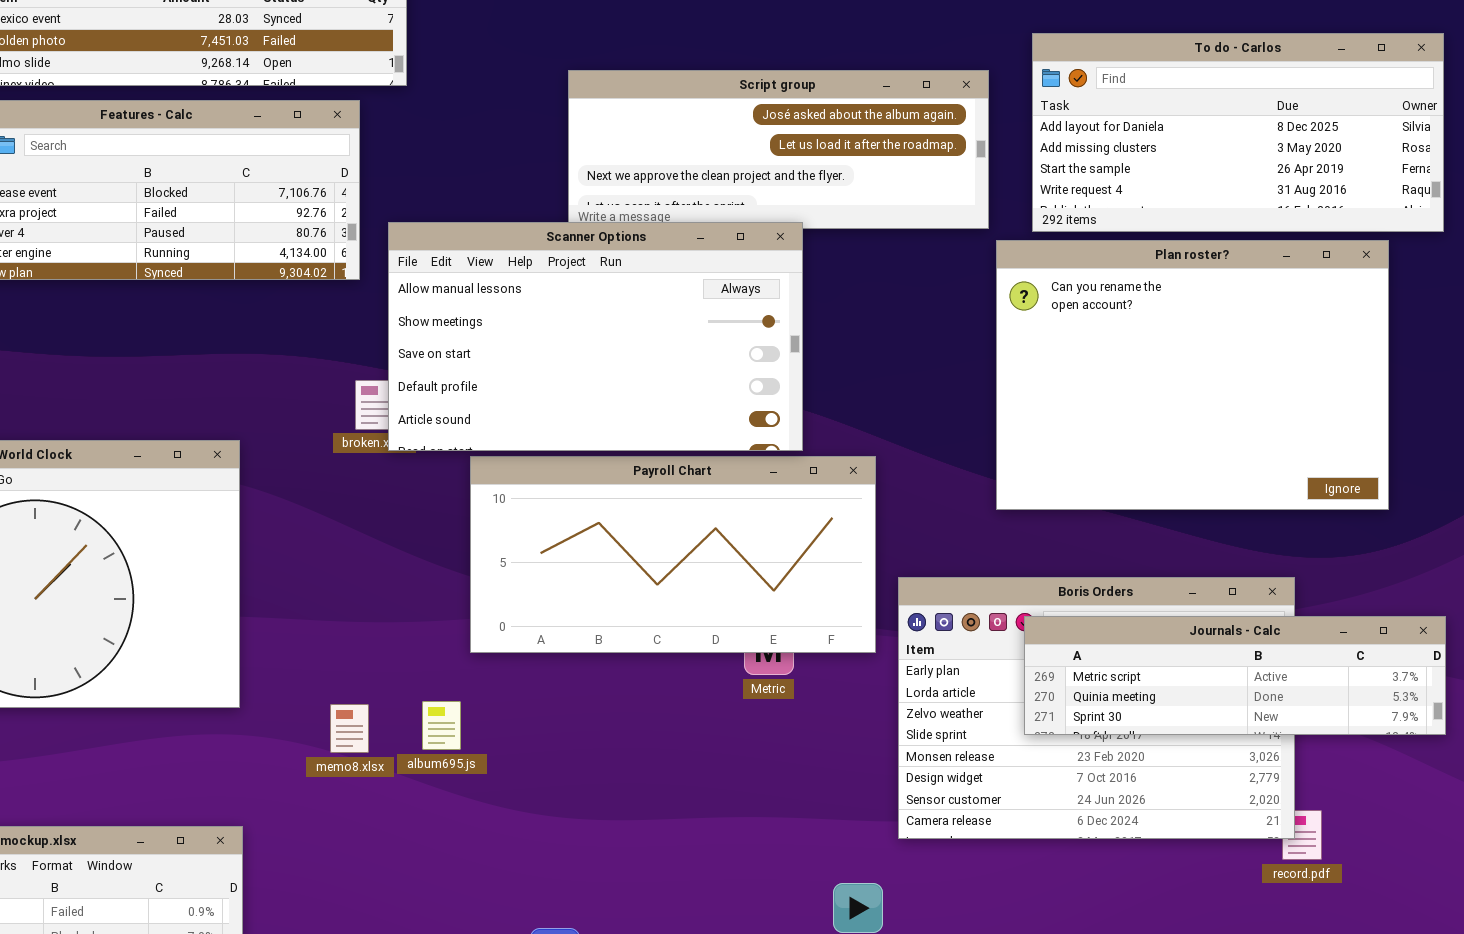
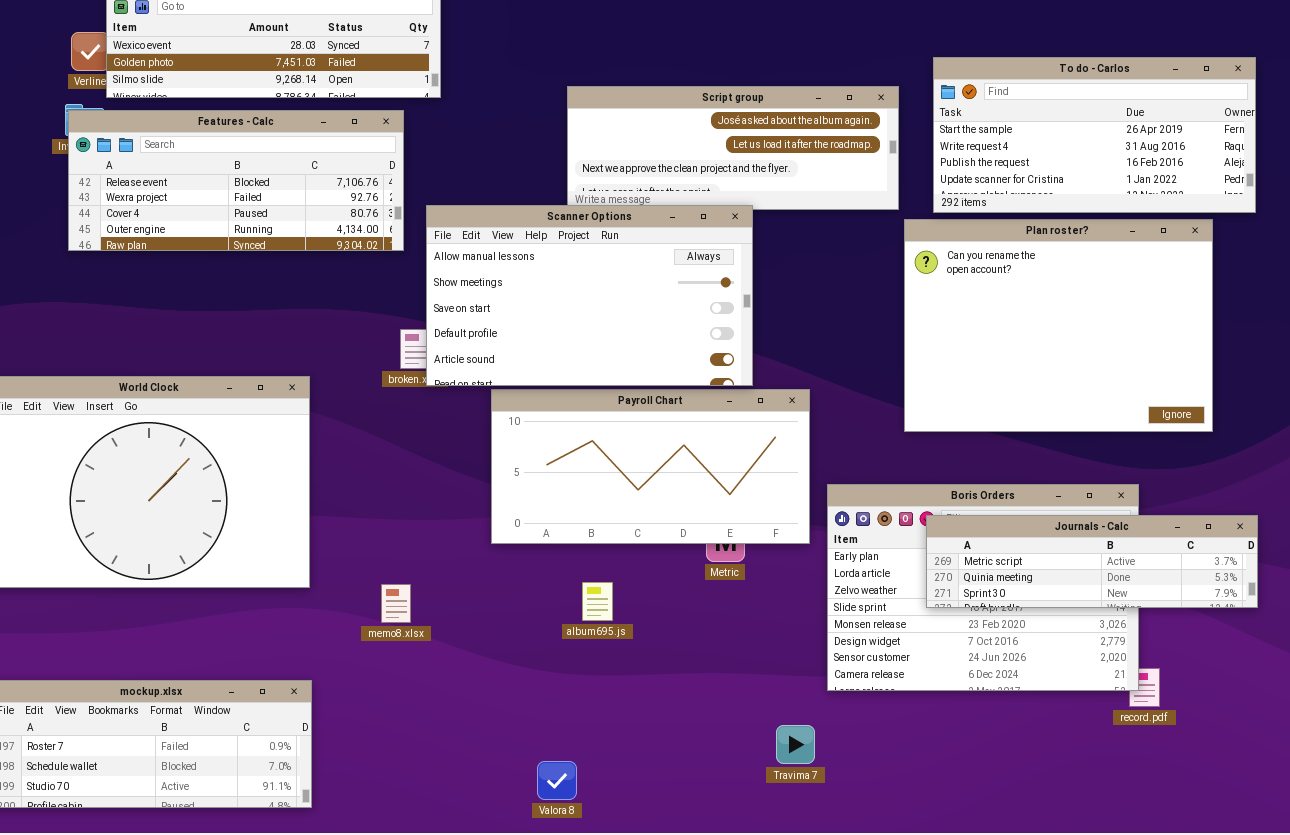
To do - Carlos: [1032,33,1444,232] -> [933,57,1256,213], scrolled down 2 rows
album695.js: [422,701,461,750] -> [582,582,613,621], moved

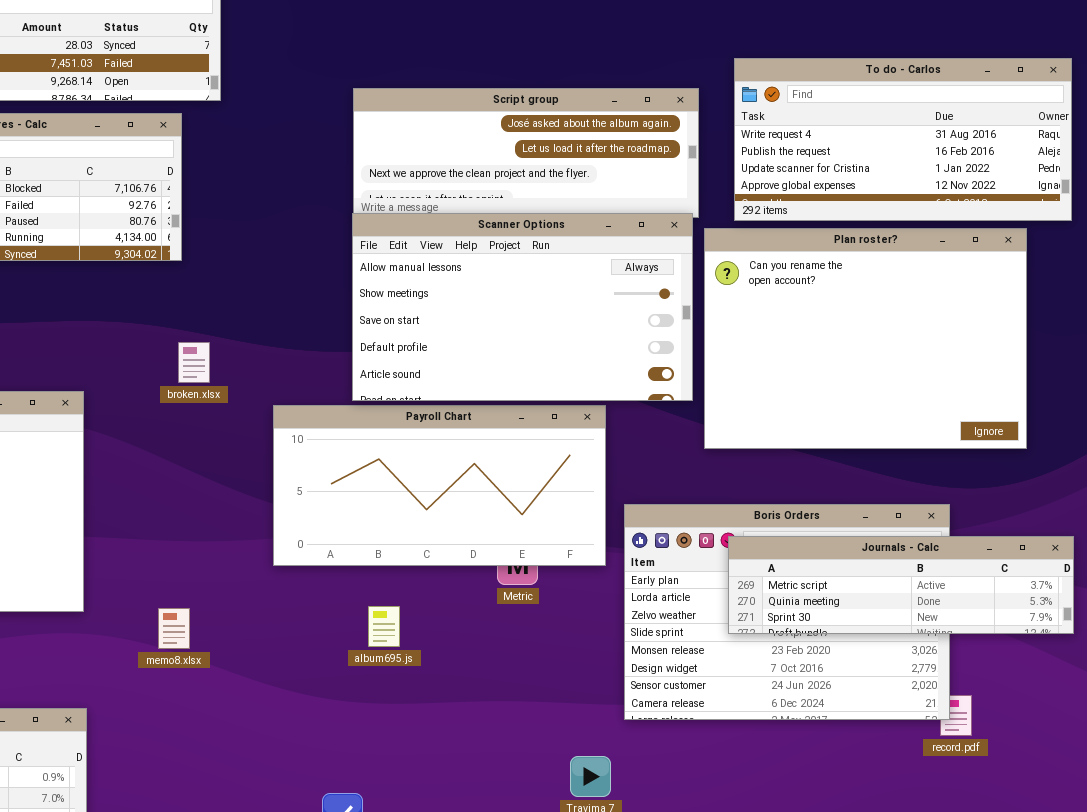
To do - Carlos: [933,57,1256,213] -> [734,58,1072,221], scrolled down 1 row
Scanner Options: [426,205,753,386] -> [352,213,693,401], moved

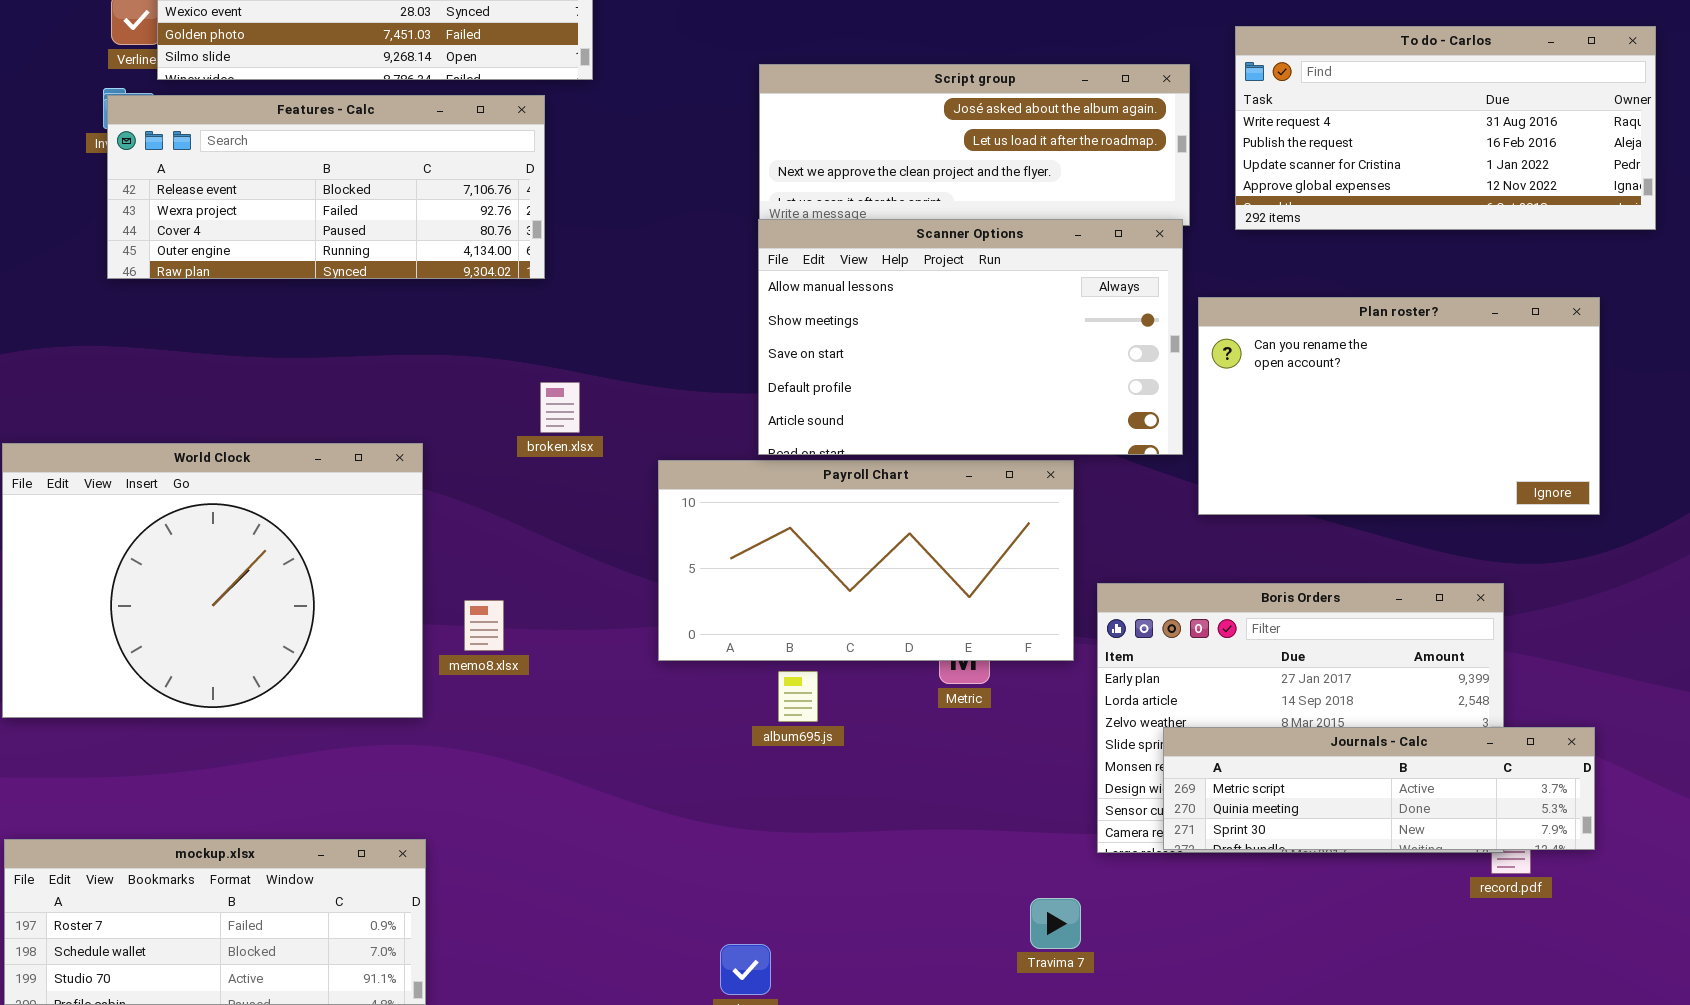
Plan roster?: [704,228,1027,449] -> [1198,297,1600,515], resized
Journals - Calc: [728,536,1074,634] -> [1163,727,1595,850], moved
album695.js: [368,606,400,647] -> [778,671,818,722], moved
memo8.xlsx: [158,608,190,649] -> [464,600,504,651], moved

